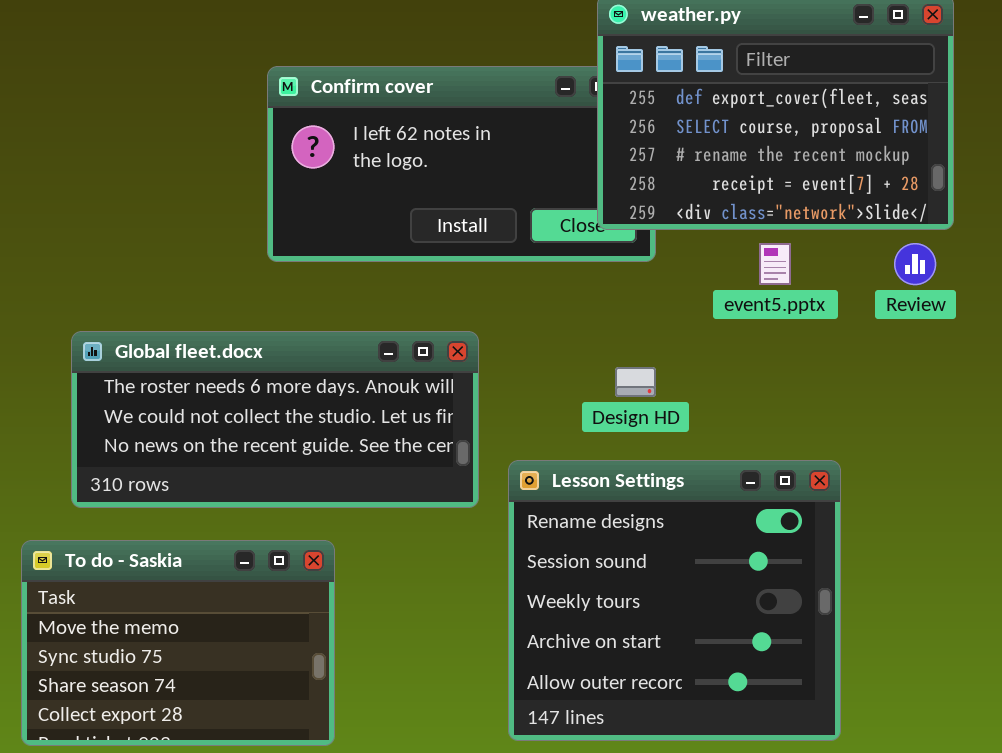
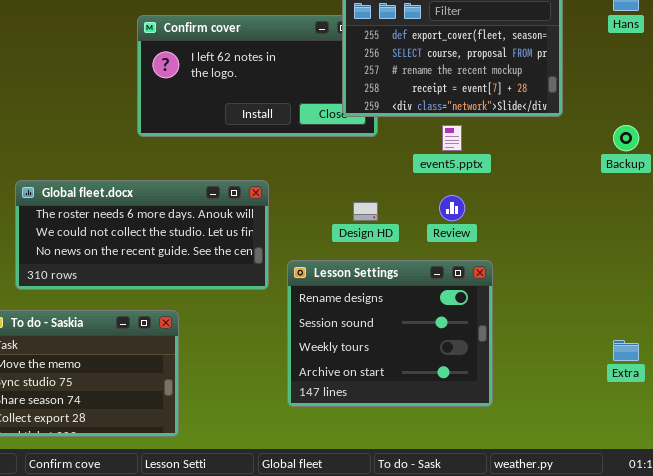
Review: [894,243,936,285] -> [439,195,465,221], moved
Lesson Settings: [508,460,841,741] -> [287,260,493,407], resized

